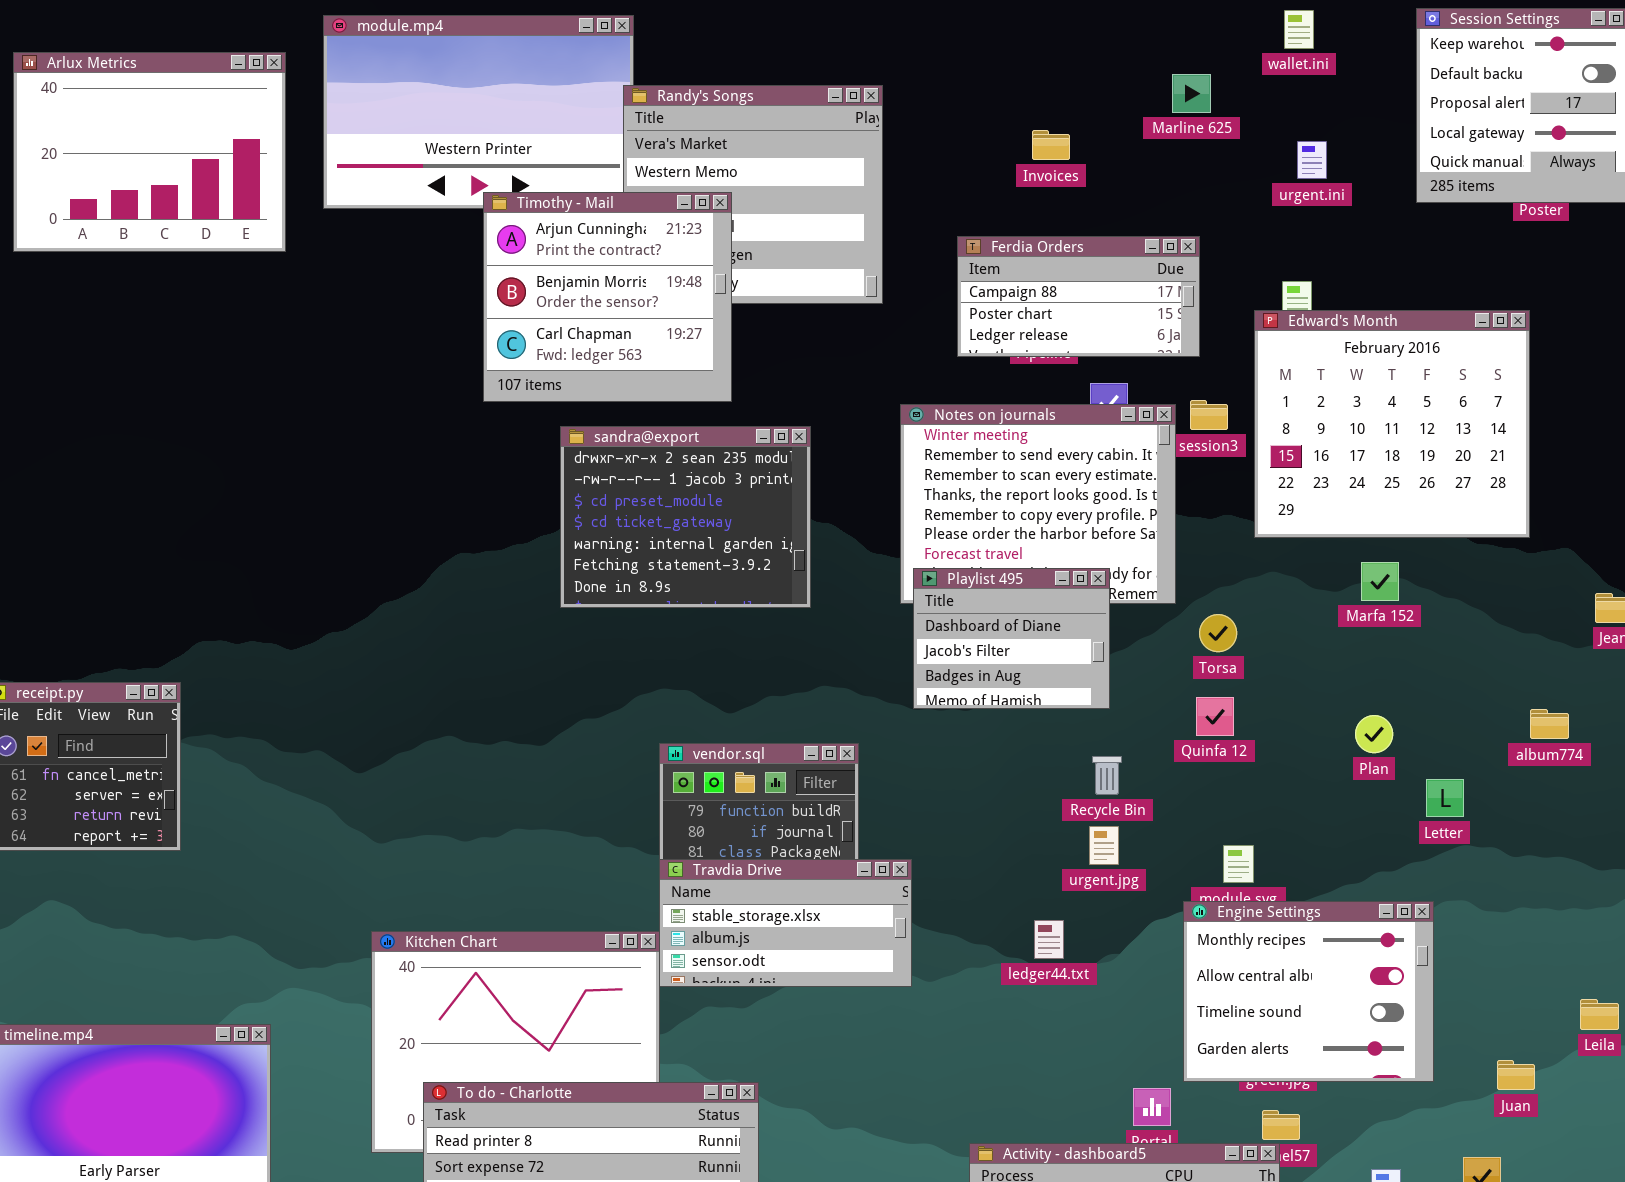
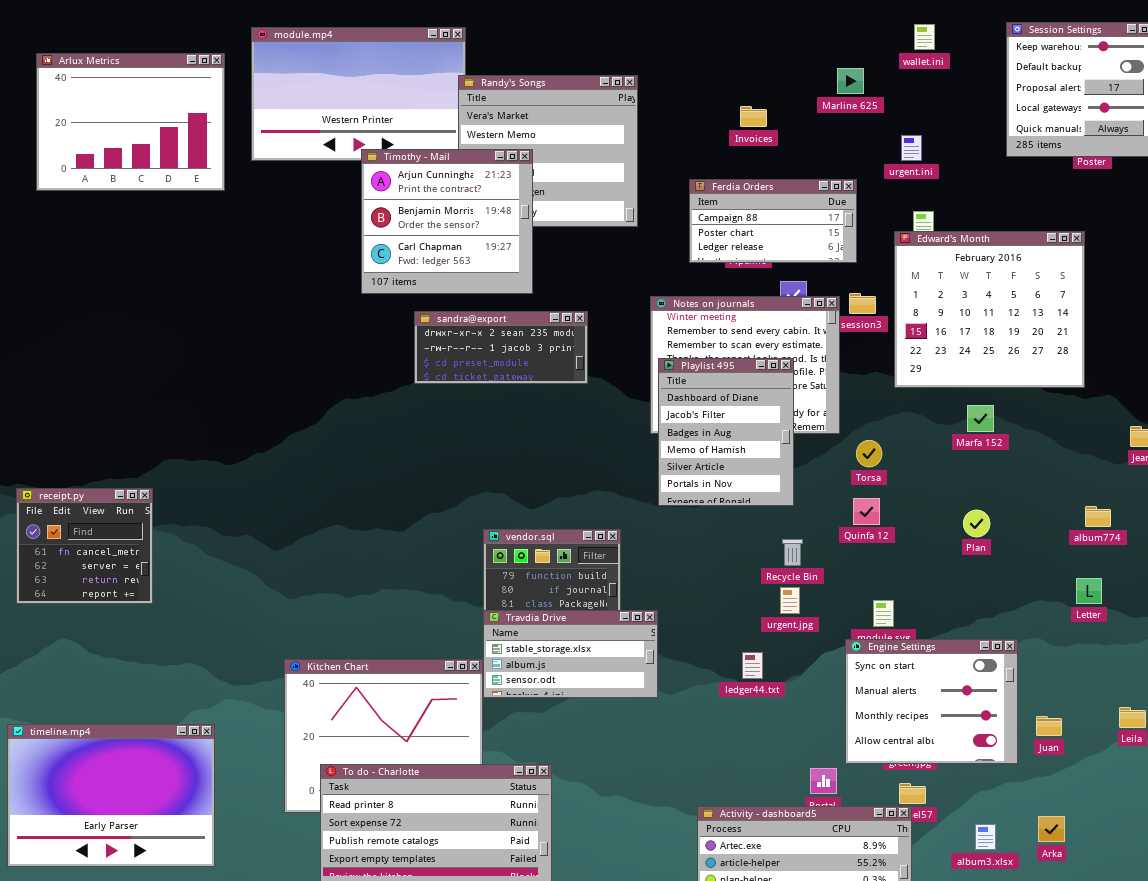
urgent.ini: [1297,141,1327,179] -> [901,135,922,161], moved
sandra@export: [560,426,811,608] -> [414,311,588,384], resized
Playlist 495: [913,568,1110,709] -> [658,358,794,506], resized
Letter: [1426,779,1464,817] -> [1076,578,1102,604], moved
Engine Settings: [1183,901,1434,1082] -> [845,639,1018,764], scrolled up 2 rows
Juan: [1497,1060,1535,1090] -> [1036,716,1062,736], moved

